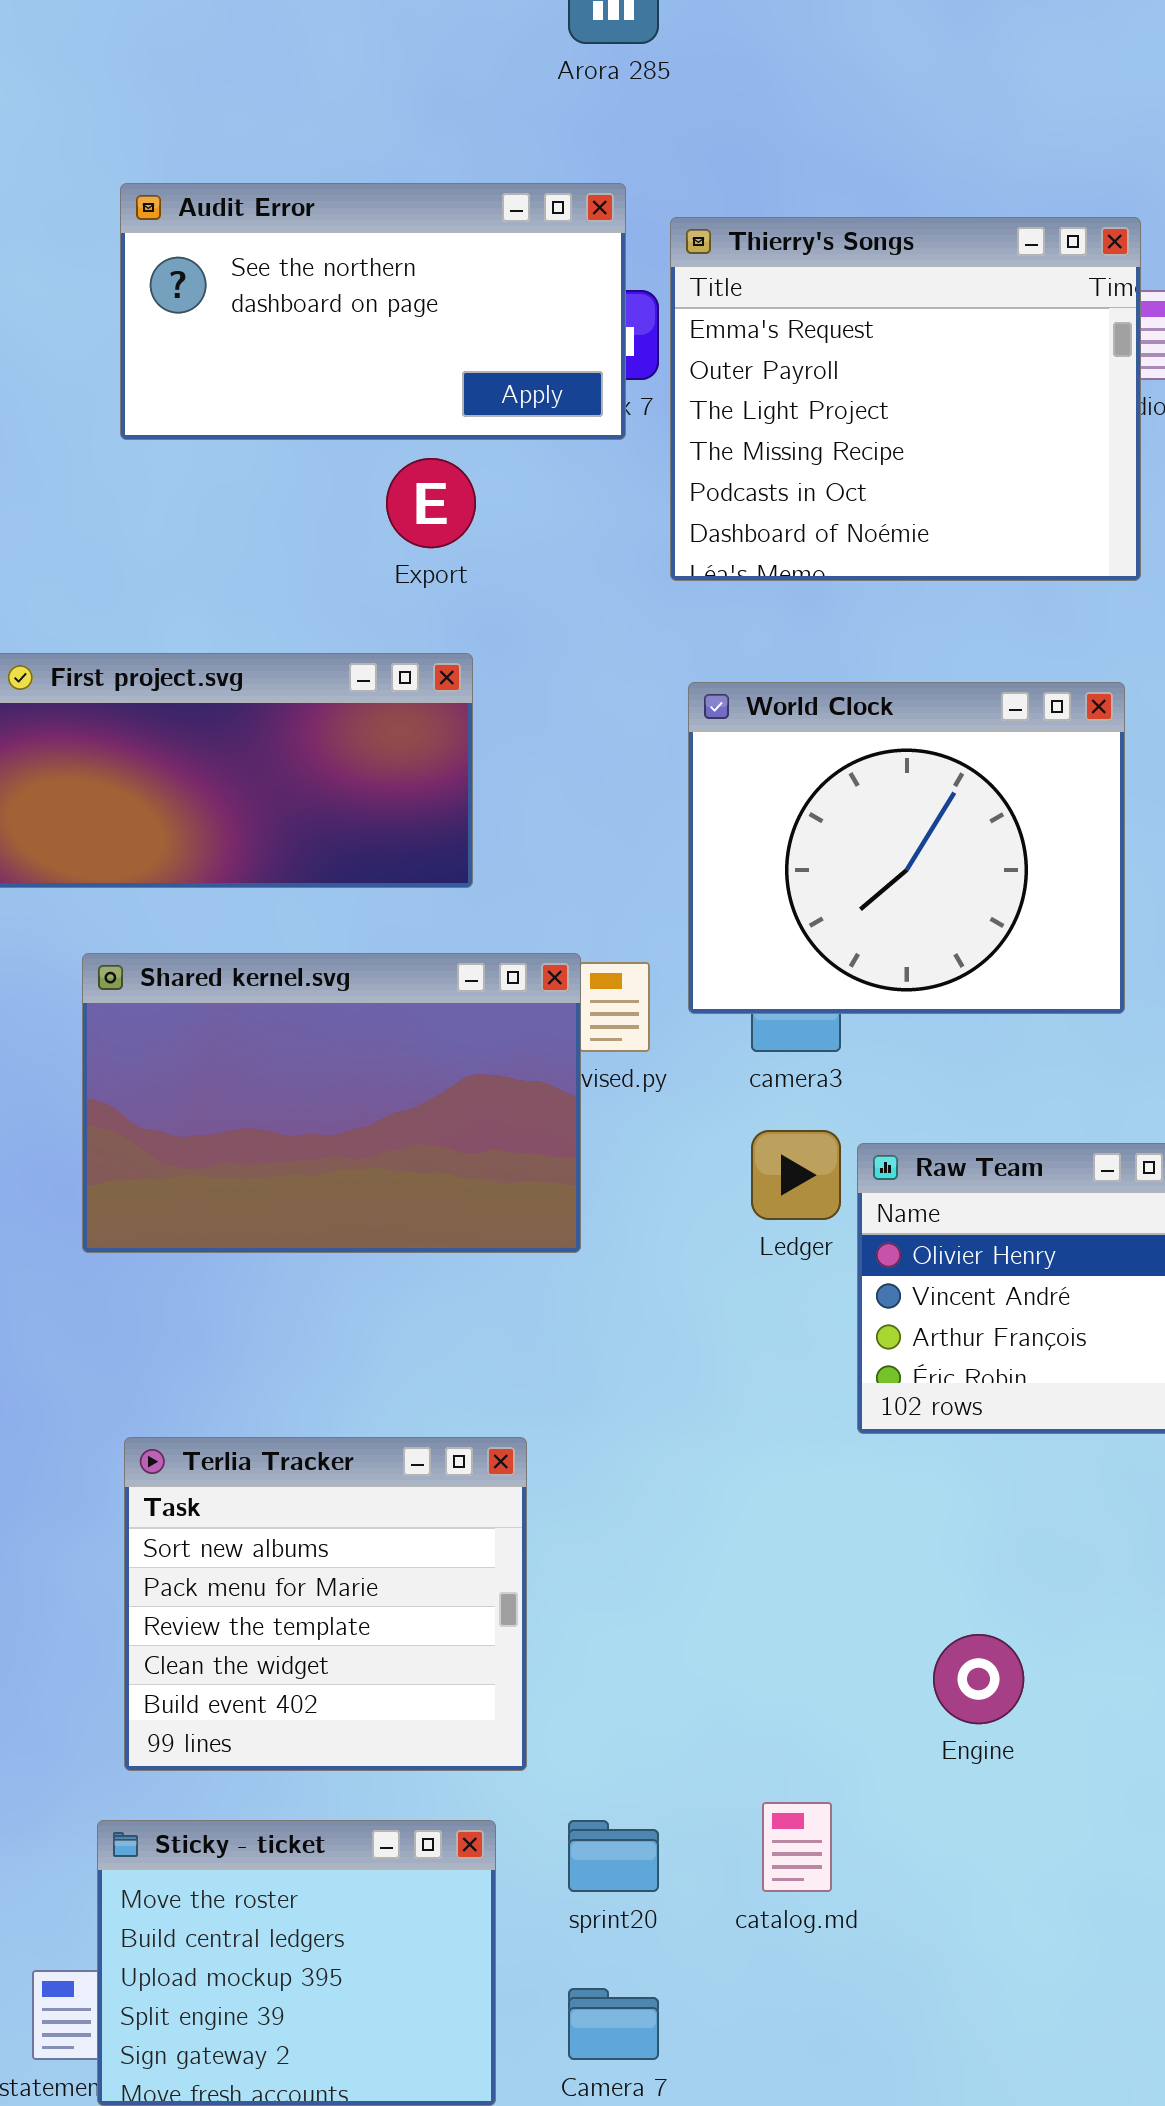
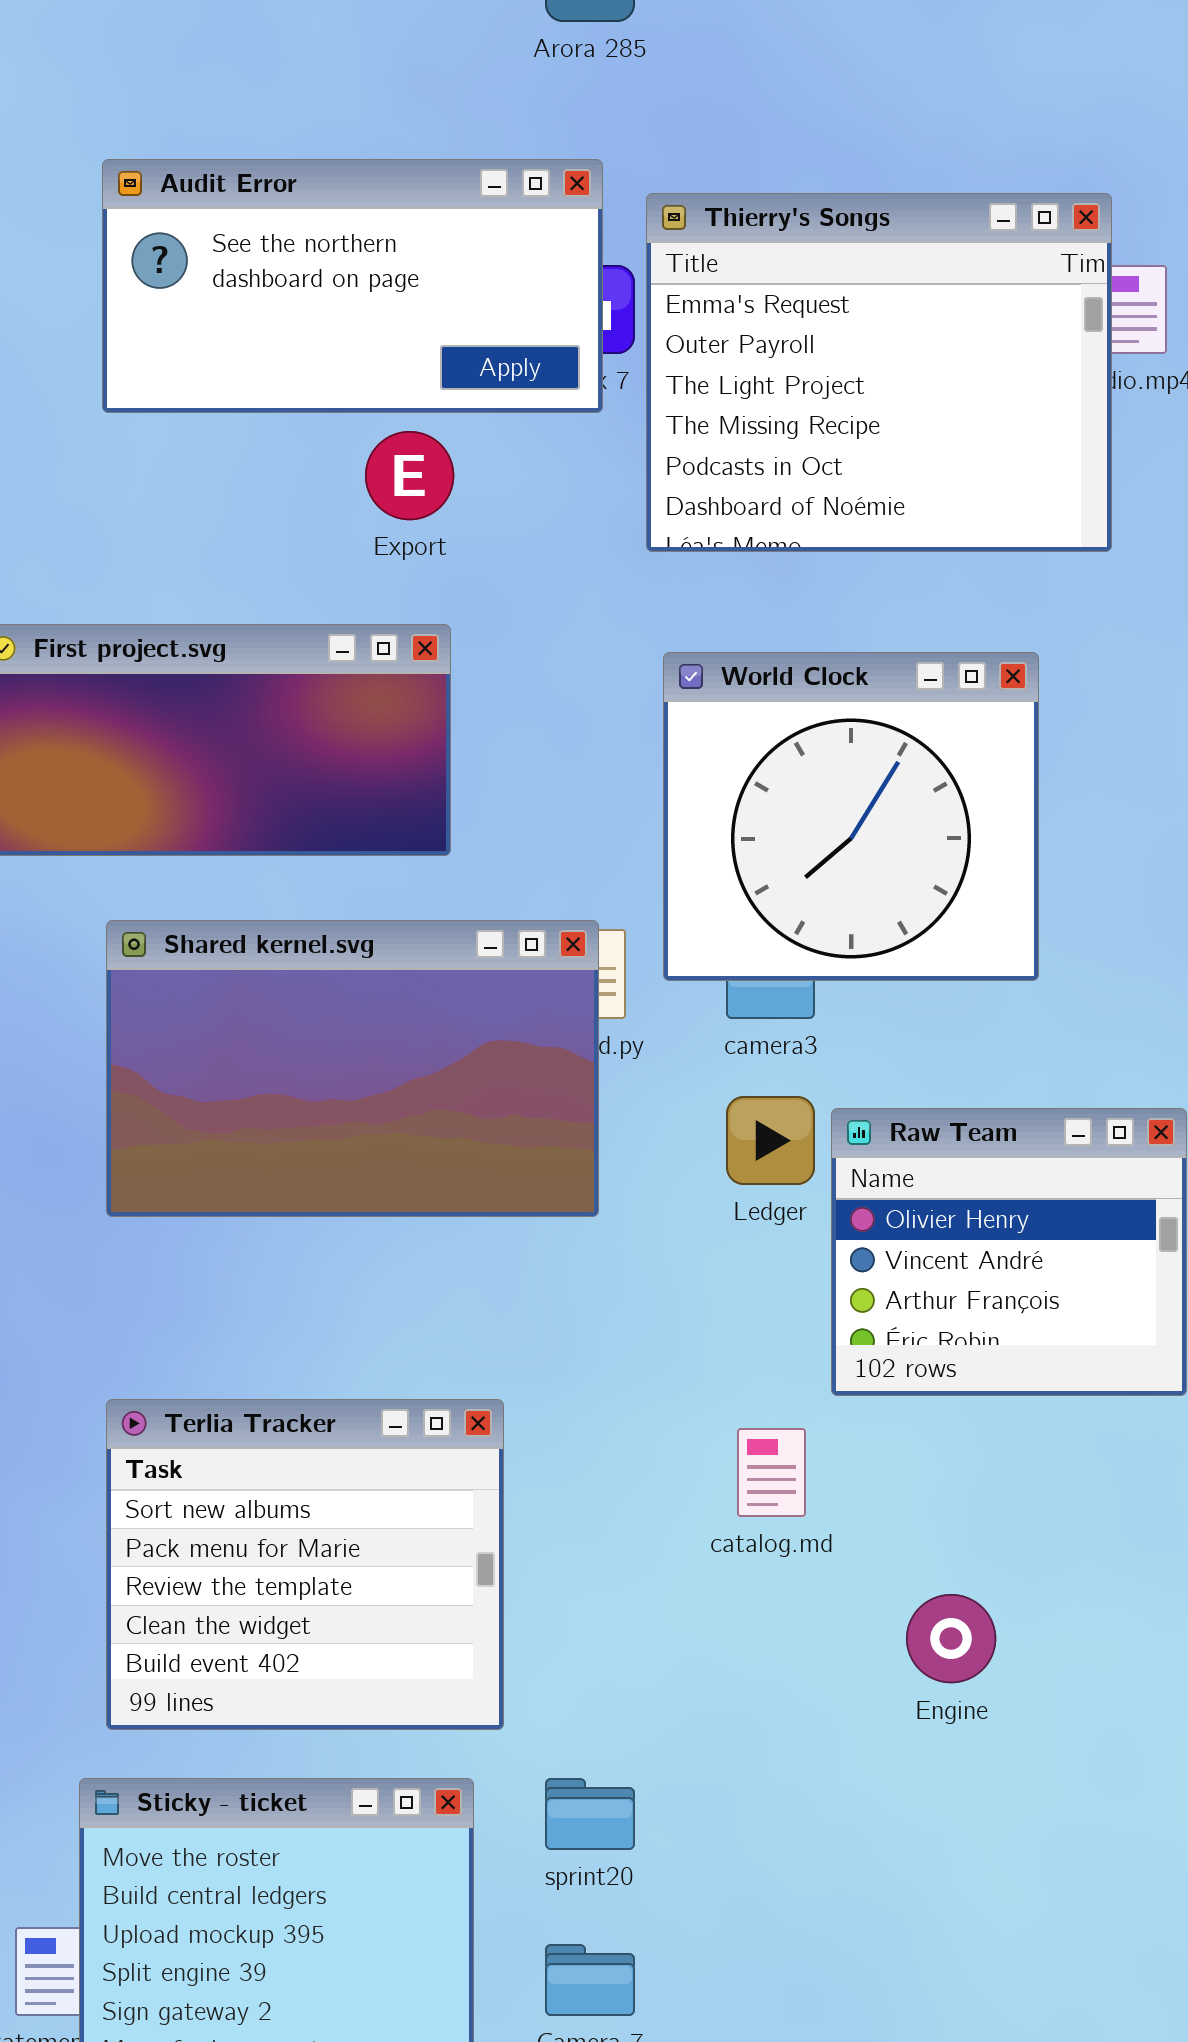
World Clock: [688,682,1125,1014] -> [663,652,1039,981], resized
Shared kernel.svg: [82,953,581,1253] -> [106,920,599,1217], moved
catalog.md: [762,1802,832,1892] -> [737,1428,806,1517], moved

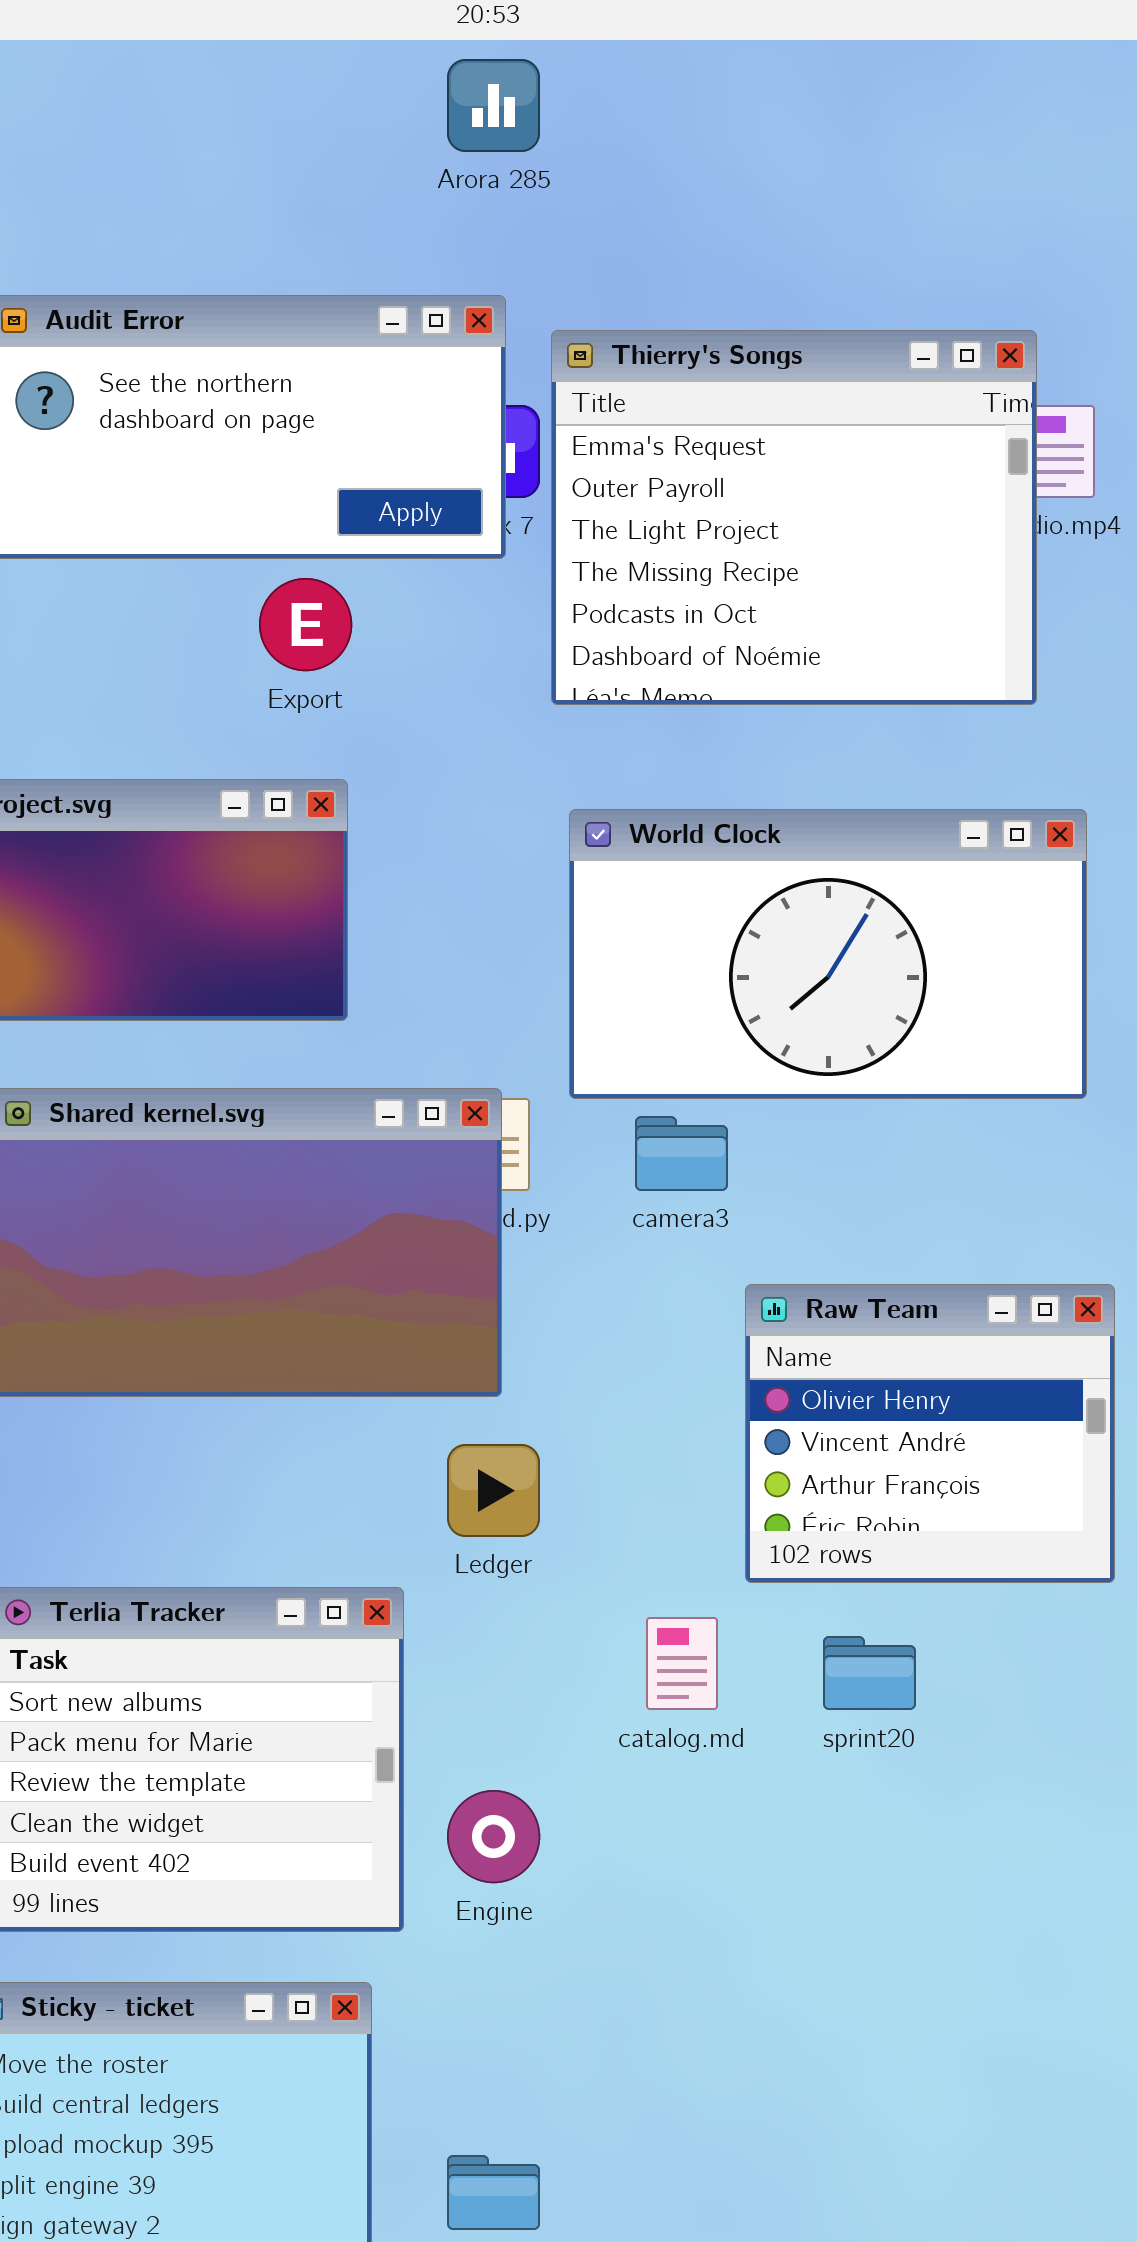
World Clock: [663,652,1039,981] -> [569,809,1087,1099], resized
Ledger: [726,1096,815,1185] -> [447,1444,540,1537], moved
Engine: [906,1594,996,1683] -> [447,1790,540,1883], moved
sprint20: [545,1778,635,1850] -> [823,1636,916,1710], moved

